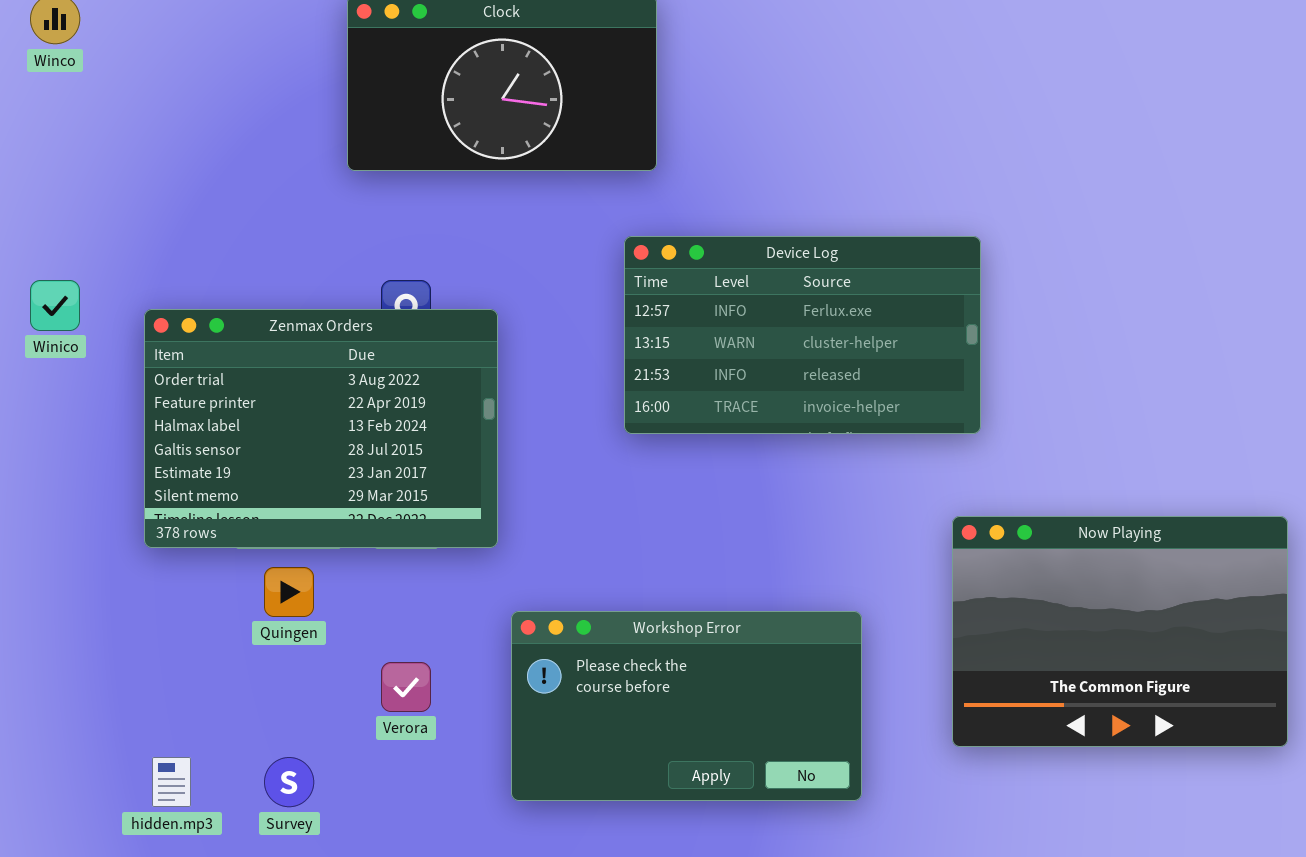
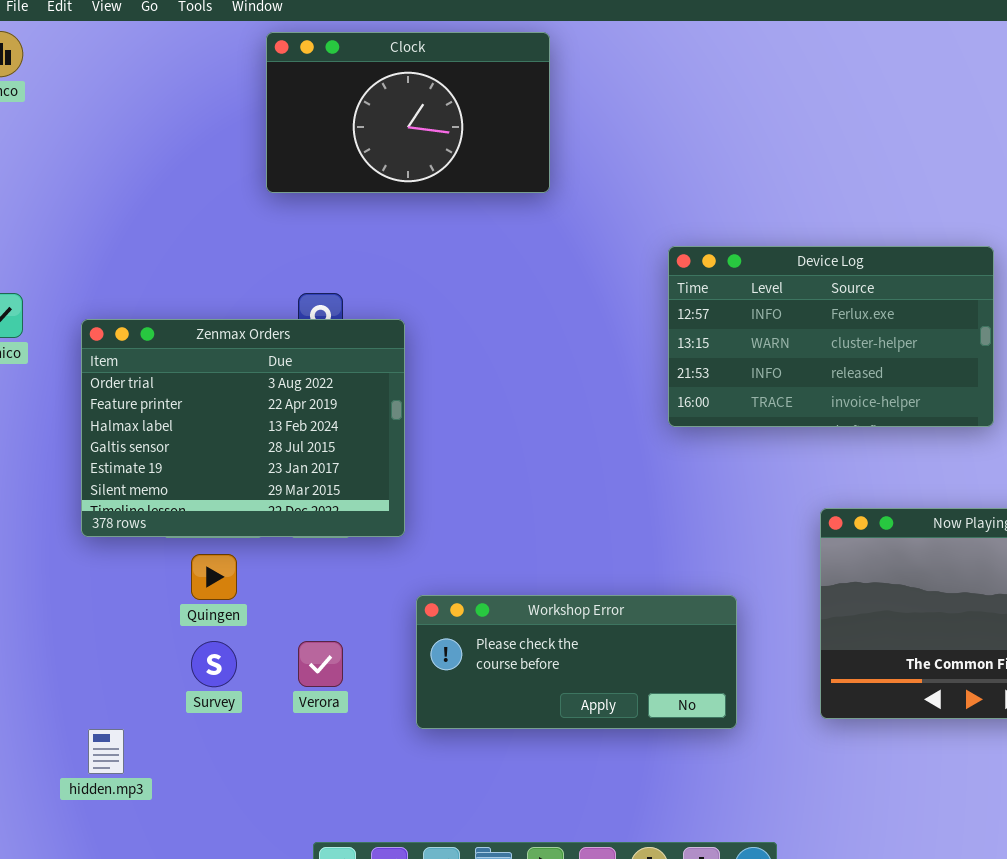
Device Log: [624,236,981,434] -> [668,246,994,427], moved
Workshop Error: [511,611,862,801] -> [416,595,737,729], resized
Survey: [264,757,314,807] -> [191,641,237,687], moved

